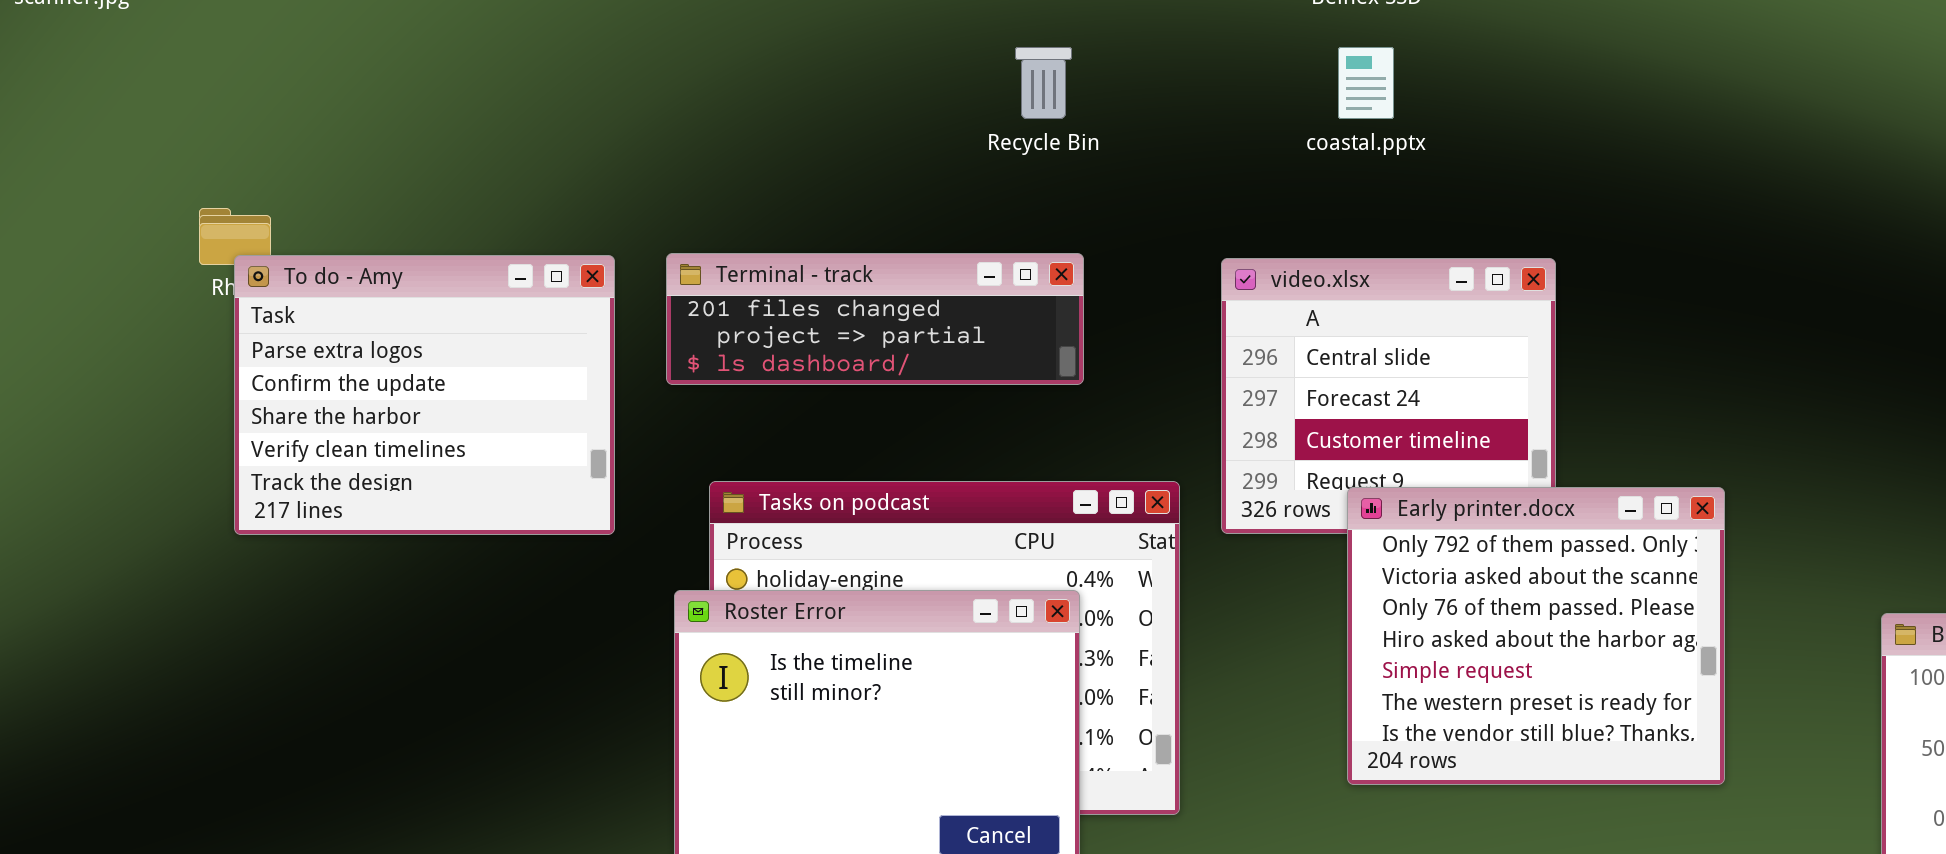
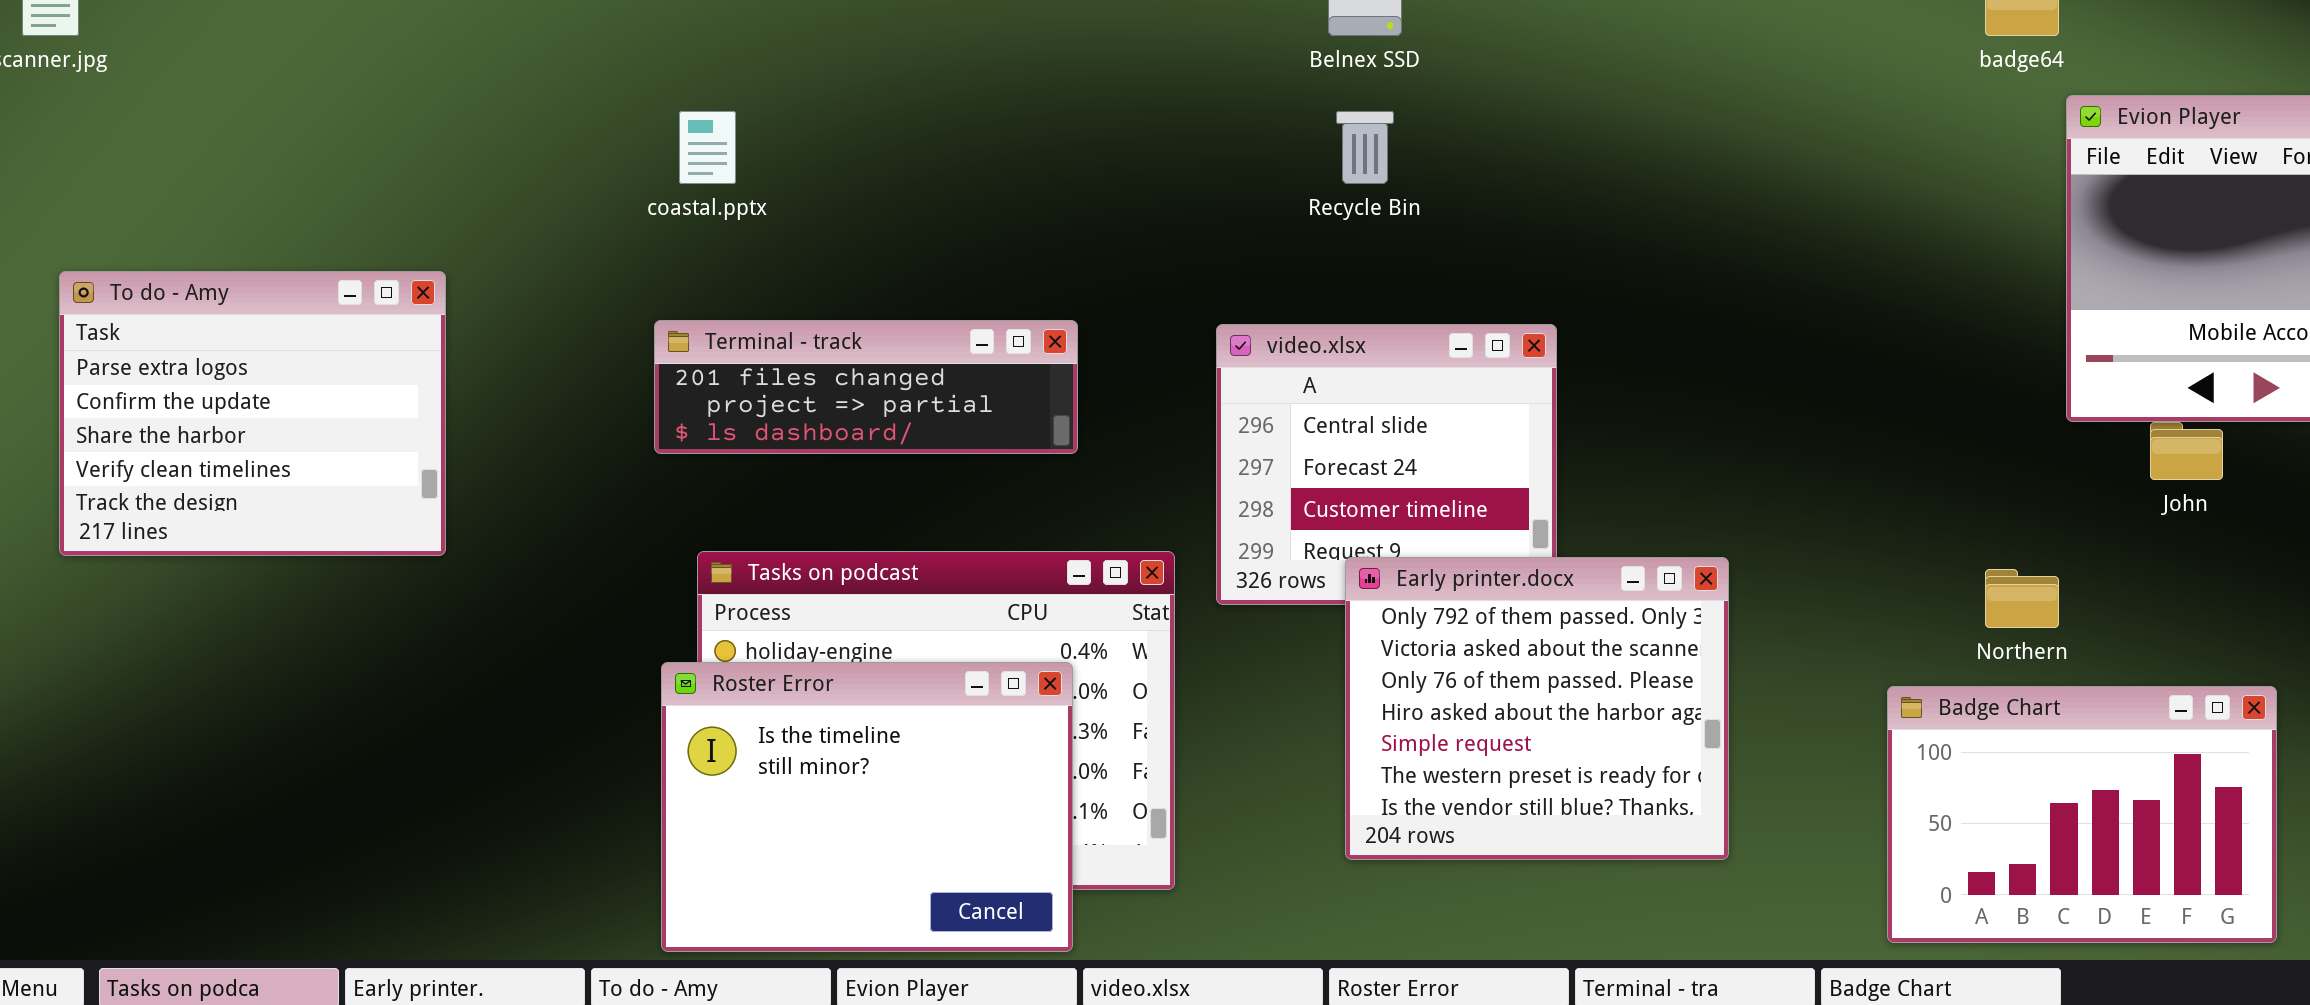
Recycle Bin: [1015,47,1072,119] -> [1336,111,1394,184], moved
coastal.pptx: [1338,47,1394,119] -> [679,111,736,184], moved
To do - Amy: [234,255,615,535] -> [59,271,446,556], moved

